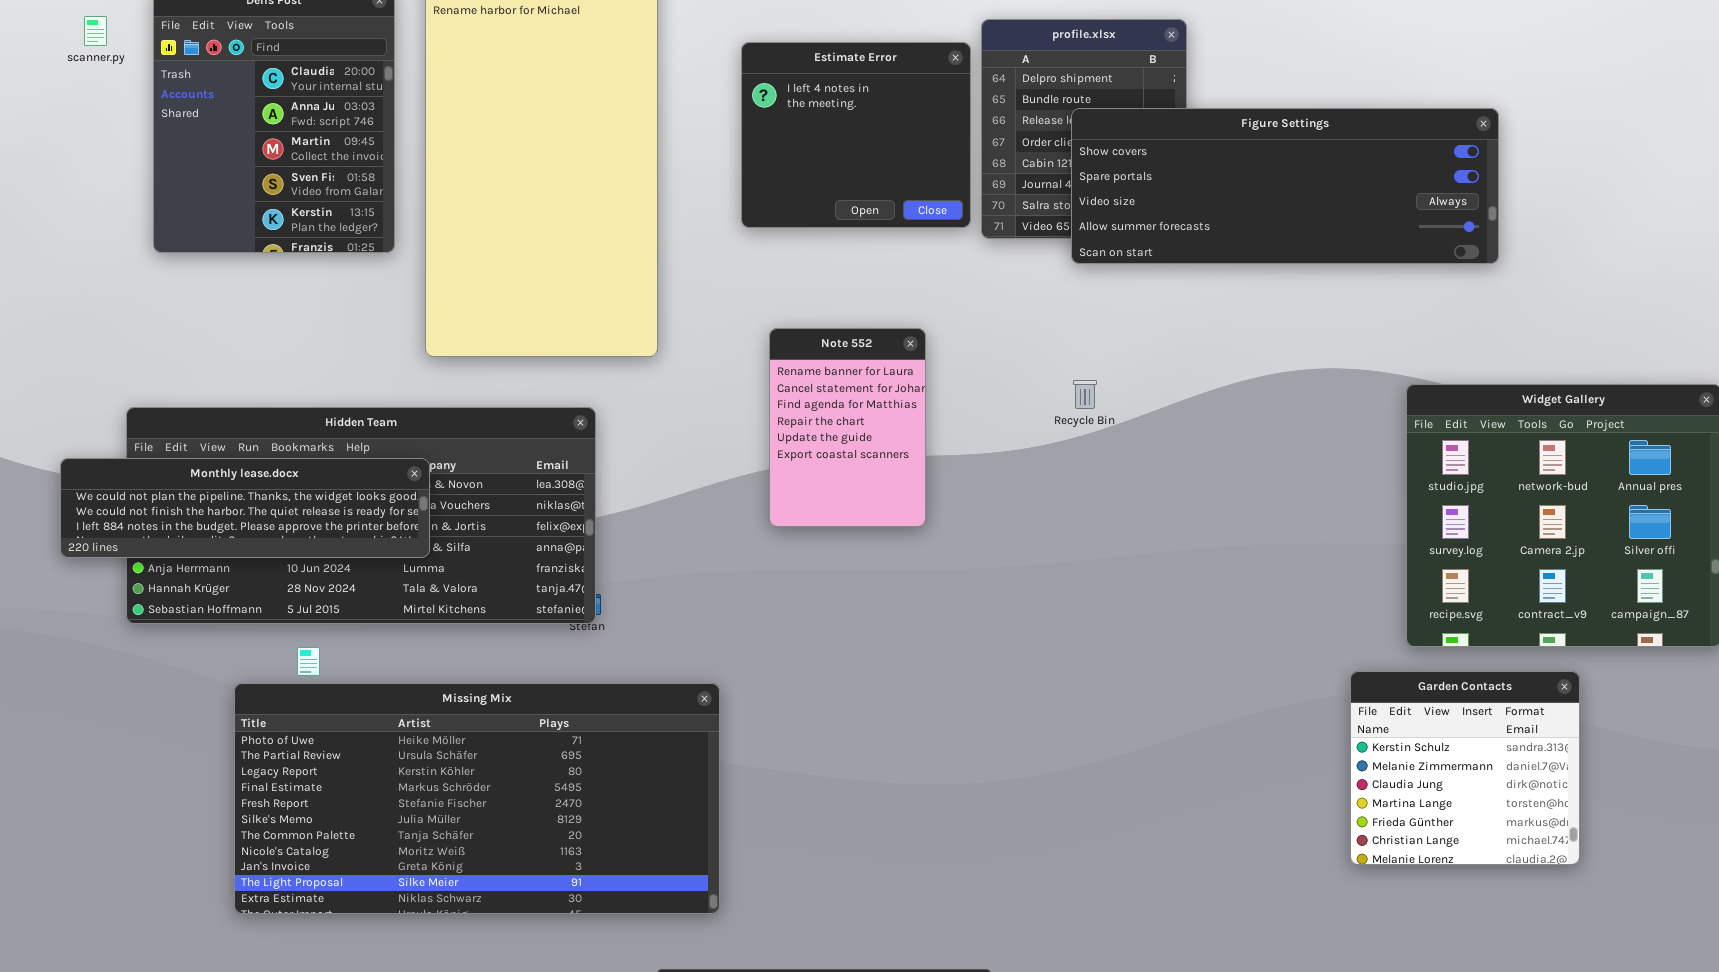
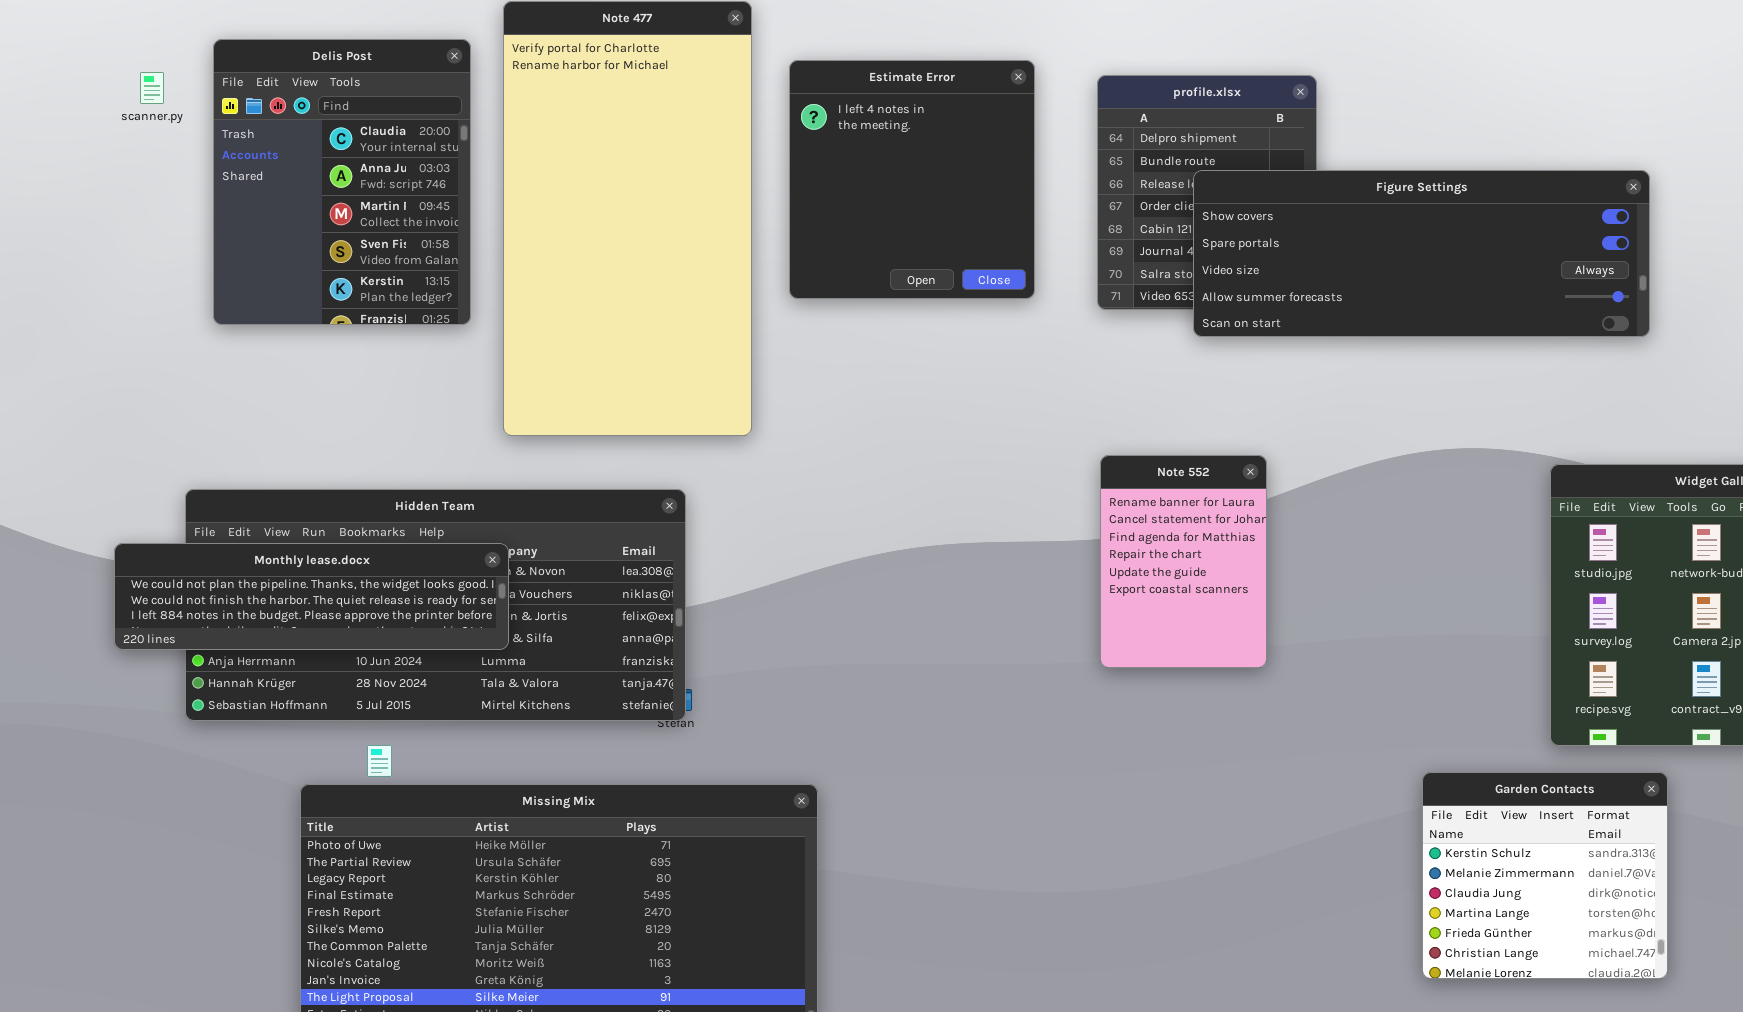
Estimate Error: [741,42,971,228] -> [789,60,1035,299], moved, resized
Note 552: [769,328,926,527] -> [1100,455,1267,668], moved
Garden Contacts: [1350,671,1580,865] -> [1422,772,1668,979], moved

